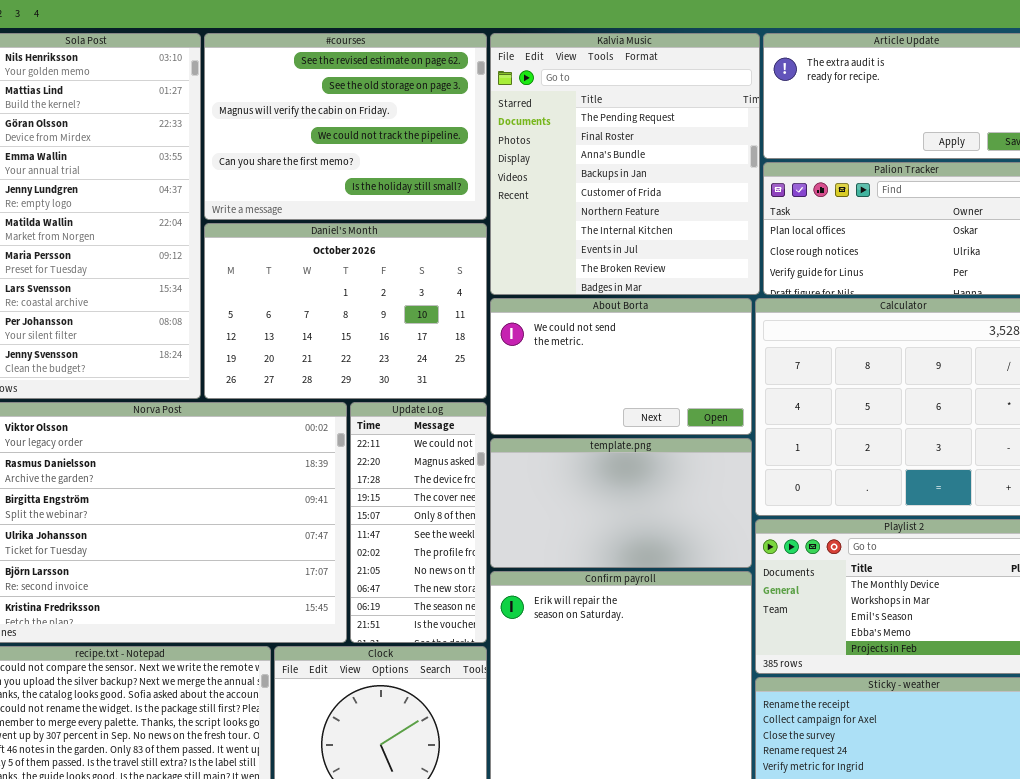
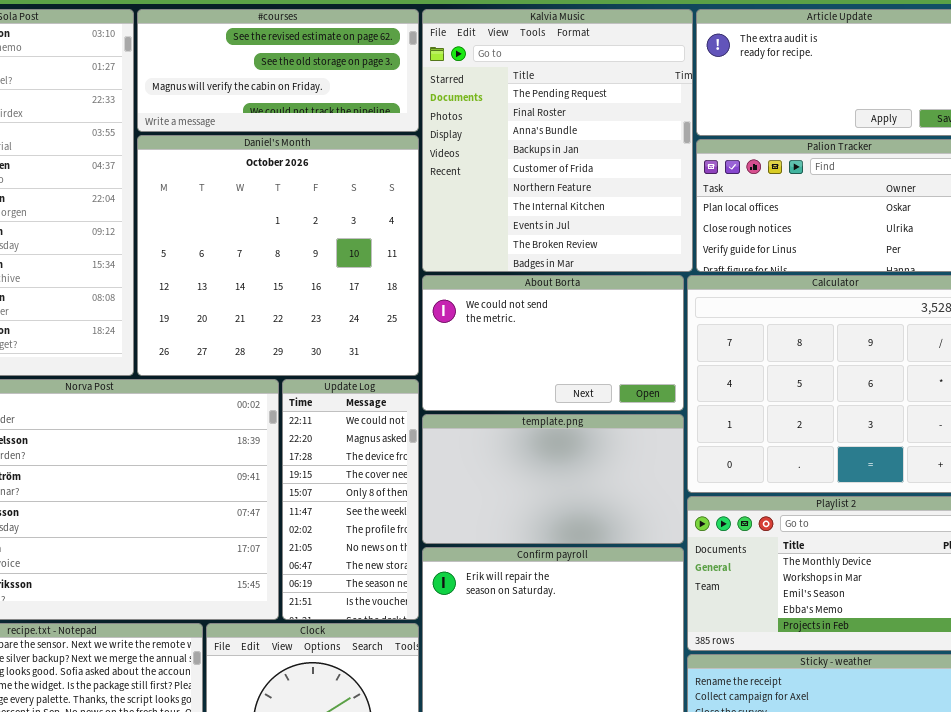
#courses: [204,33,487,220] -> [137,9,419,132], resized
Daniel's Month: [204,223,487,399] -> [137,135,419,376], resized

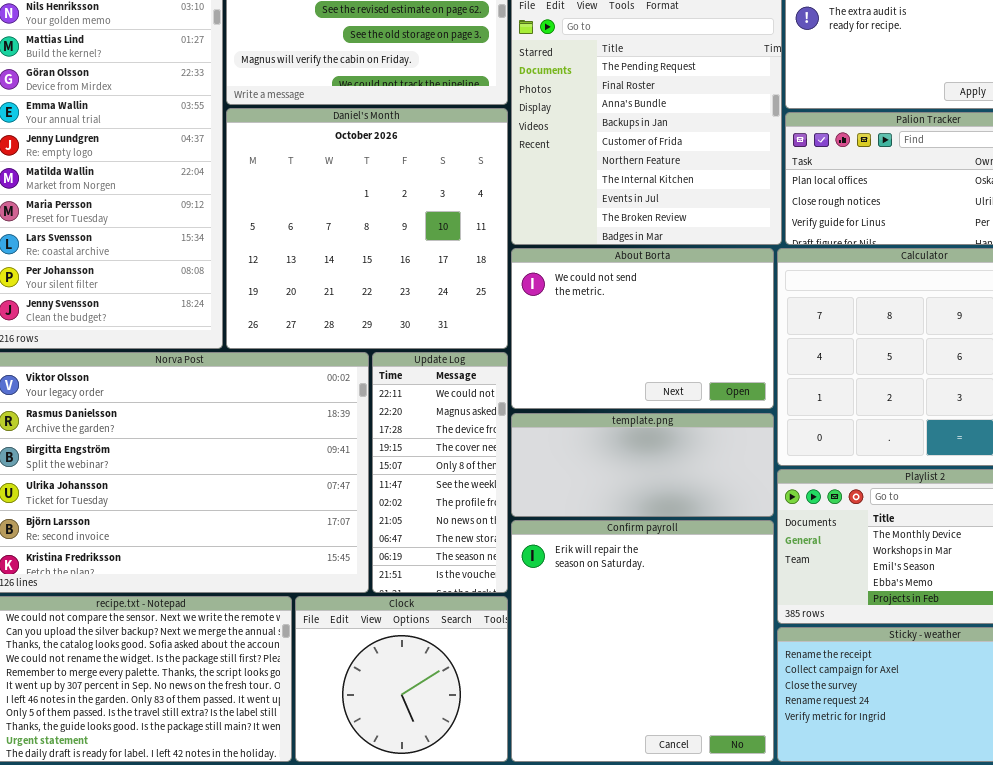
About Borta: [422,275,684,411] -> [511,248,774,409], resized
template.png: [422,414,684,544] -> [511,413,774,517], resized

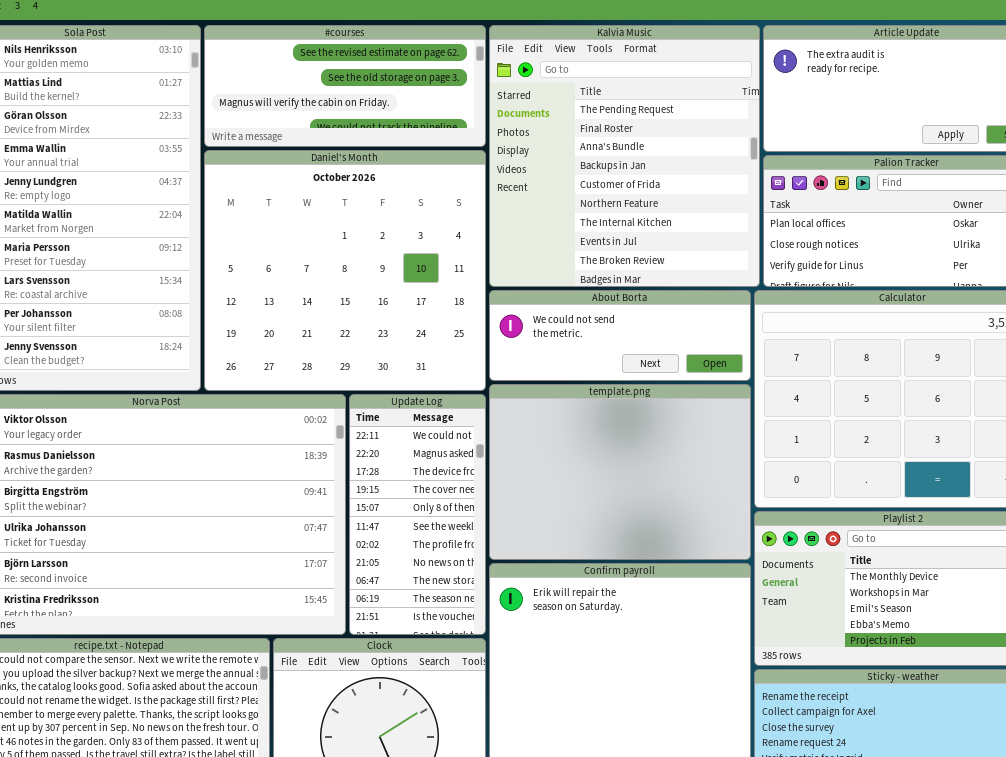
About Borta: [511,248,774,409] -> [489,290,751,381], resized
template.png: [511,413,774,517] -> [489,384,751,560], resized

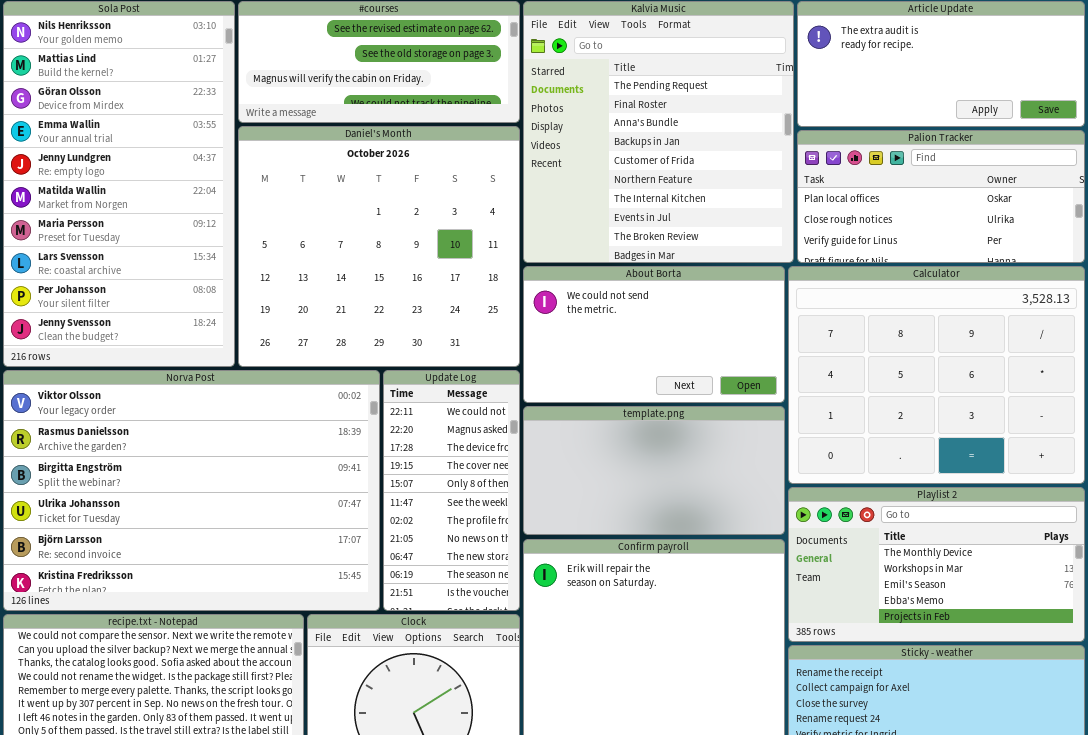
About Borta: [489,290,751,381] -> [523,266,785,403], resized
template.png: [489,384,751,560] -> [523,406,785,535], resized

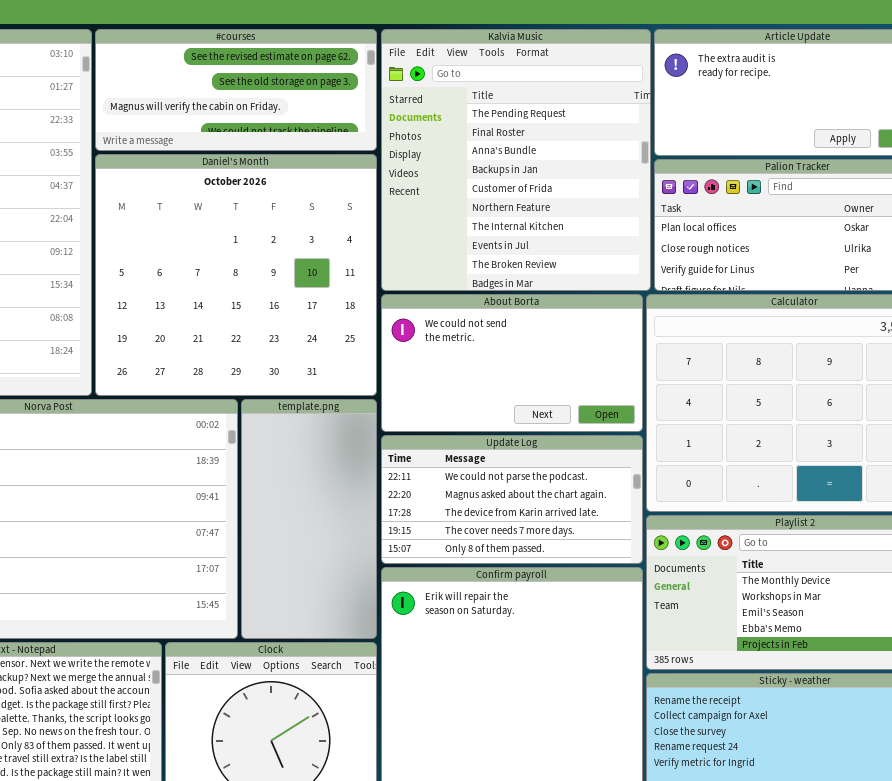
Update Log: [383,370,520,611] -> [381,435,643,564], moved, resized
template.png: [523,406,785,535] -> [241,399,377,639], moved, resized

